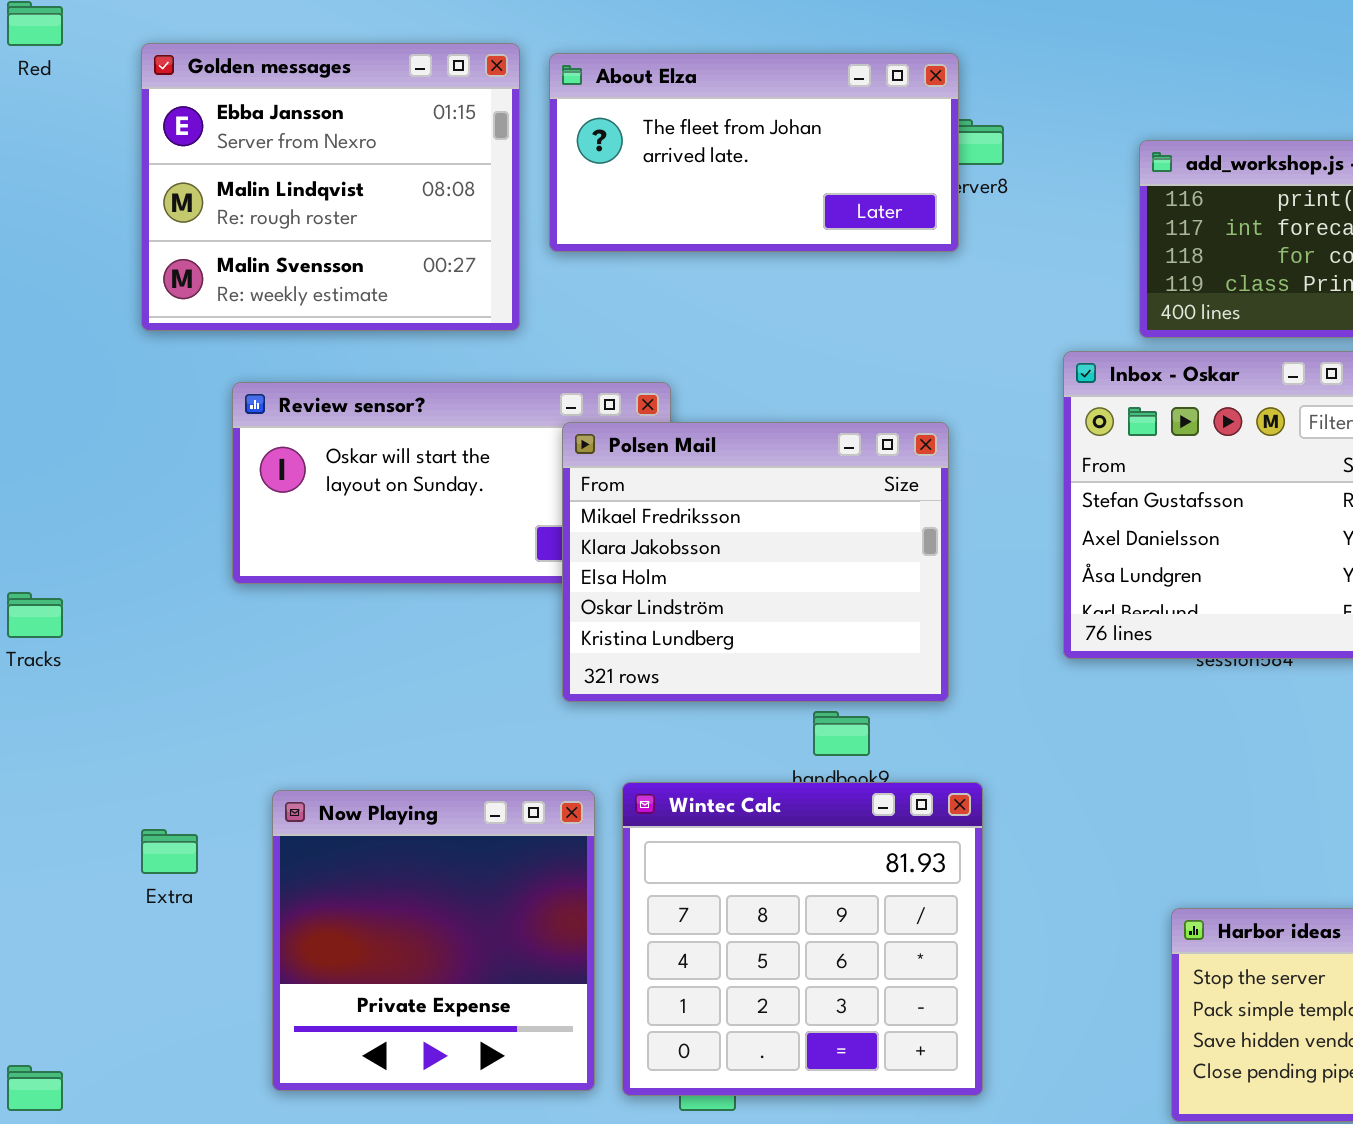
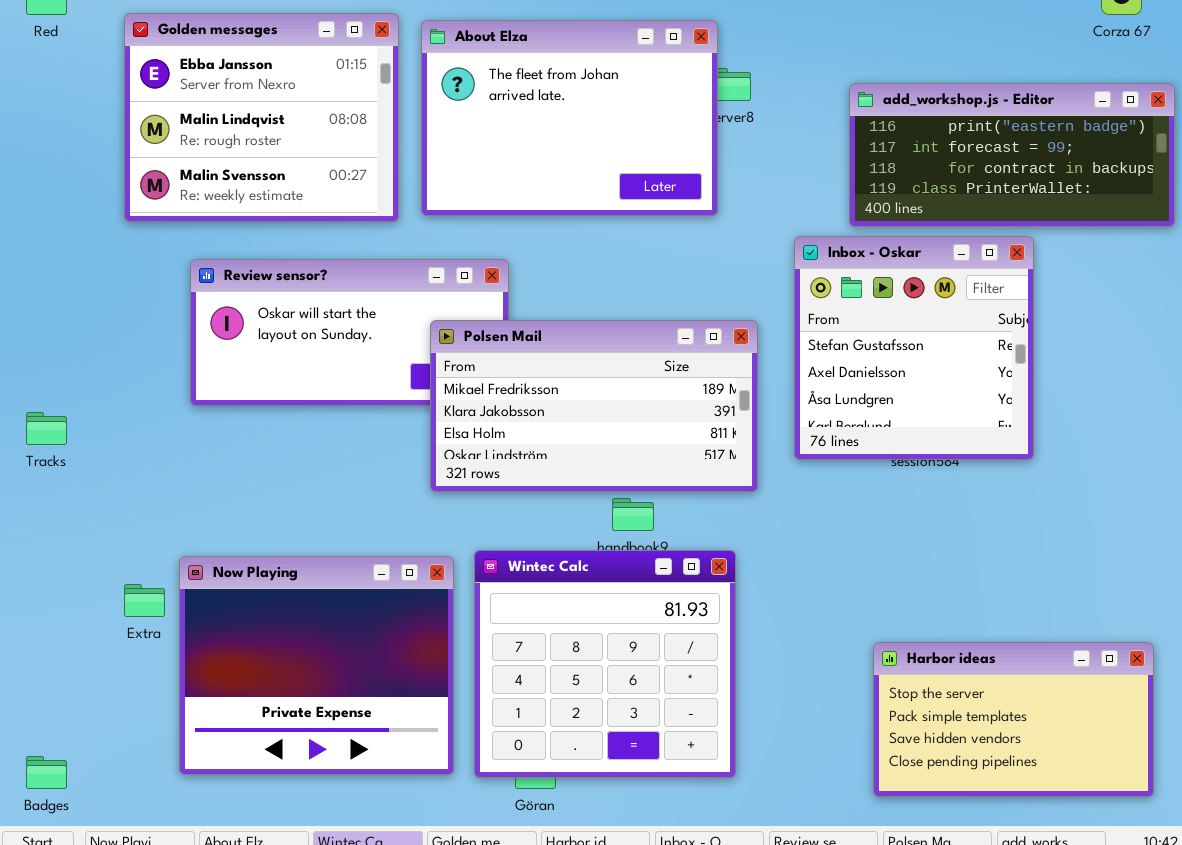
About Elza: [549,53,959,252] -> [421,20,718,216], resized
Polsen Mail: [562,422,949,702] -> [430,320,758,492], resized
Now Playing: [272,790,595,1091] -> [179,556,454,775], resized

